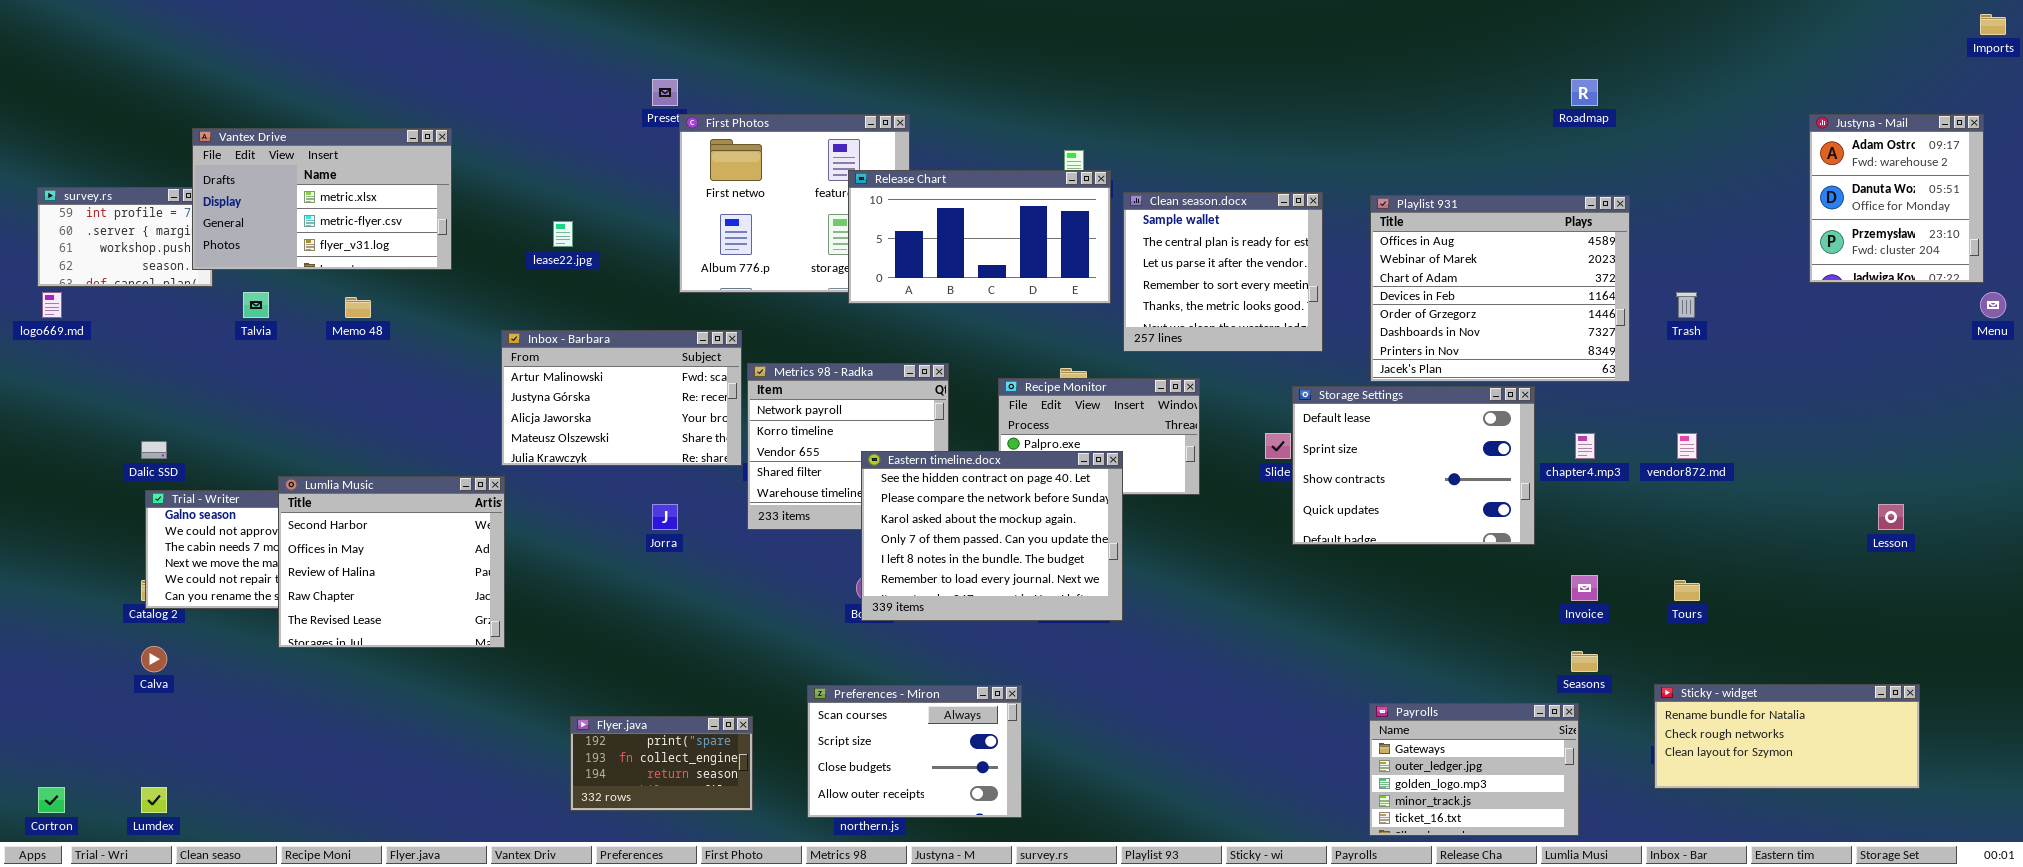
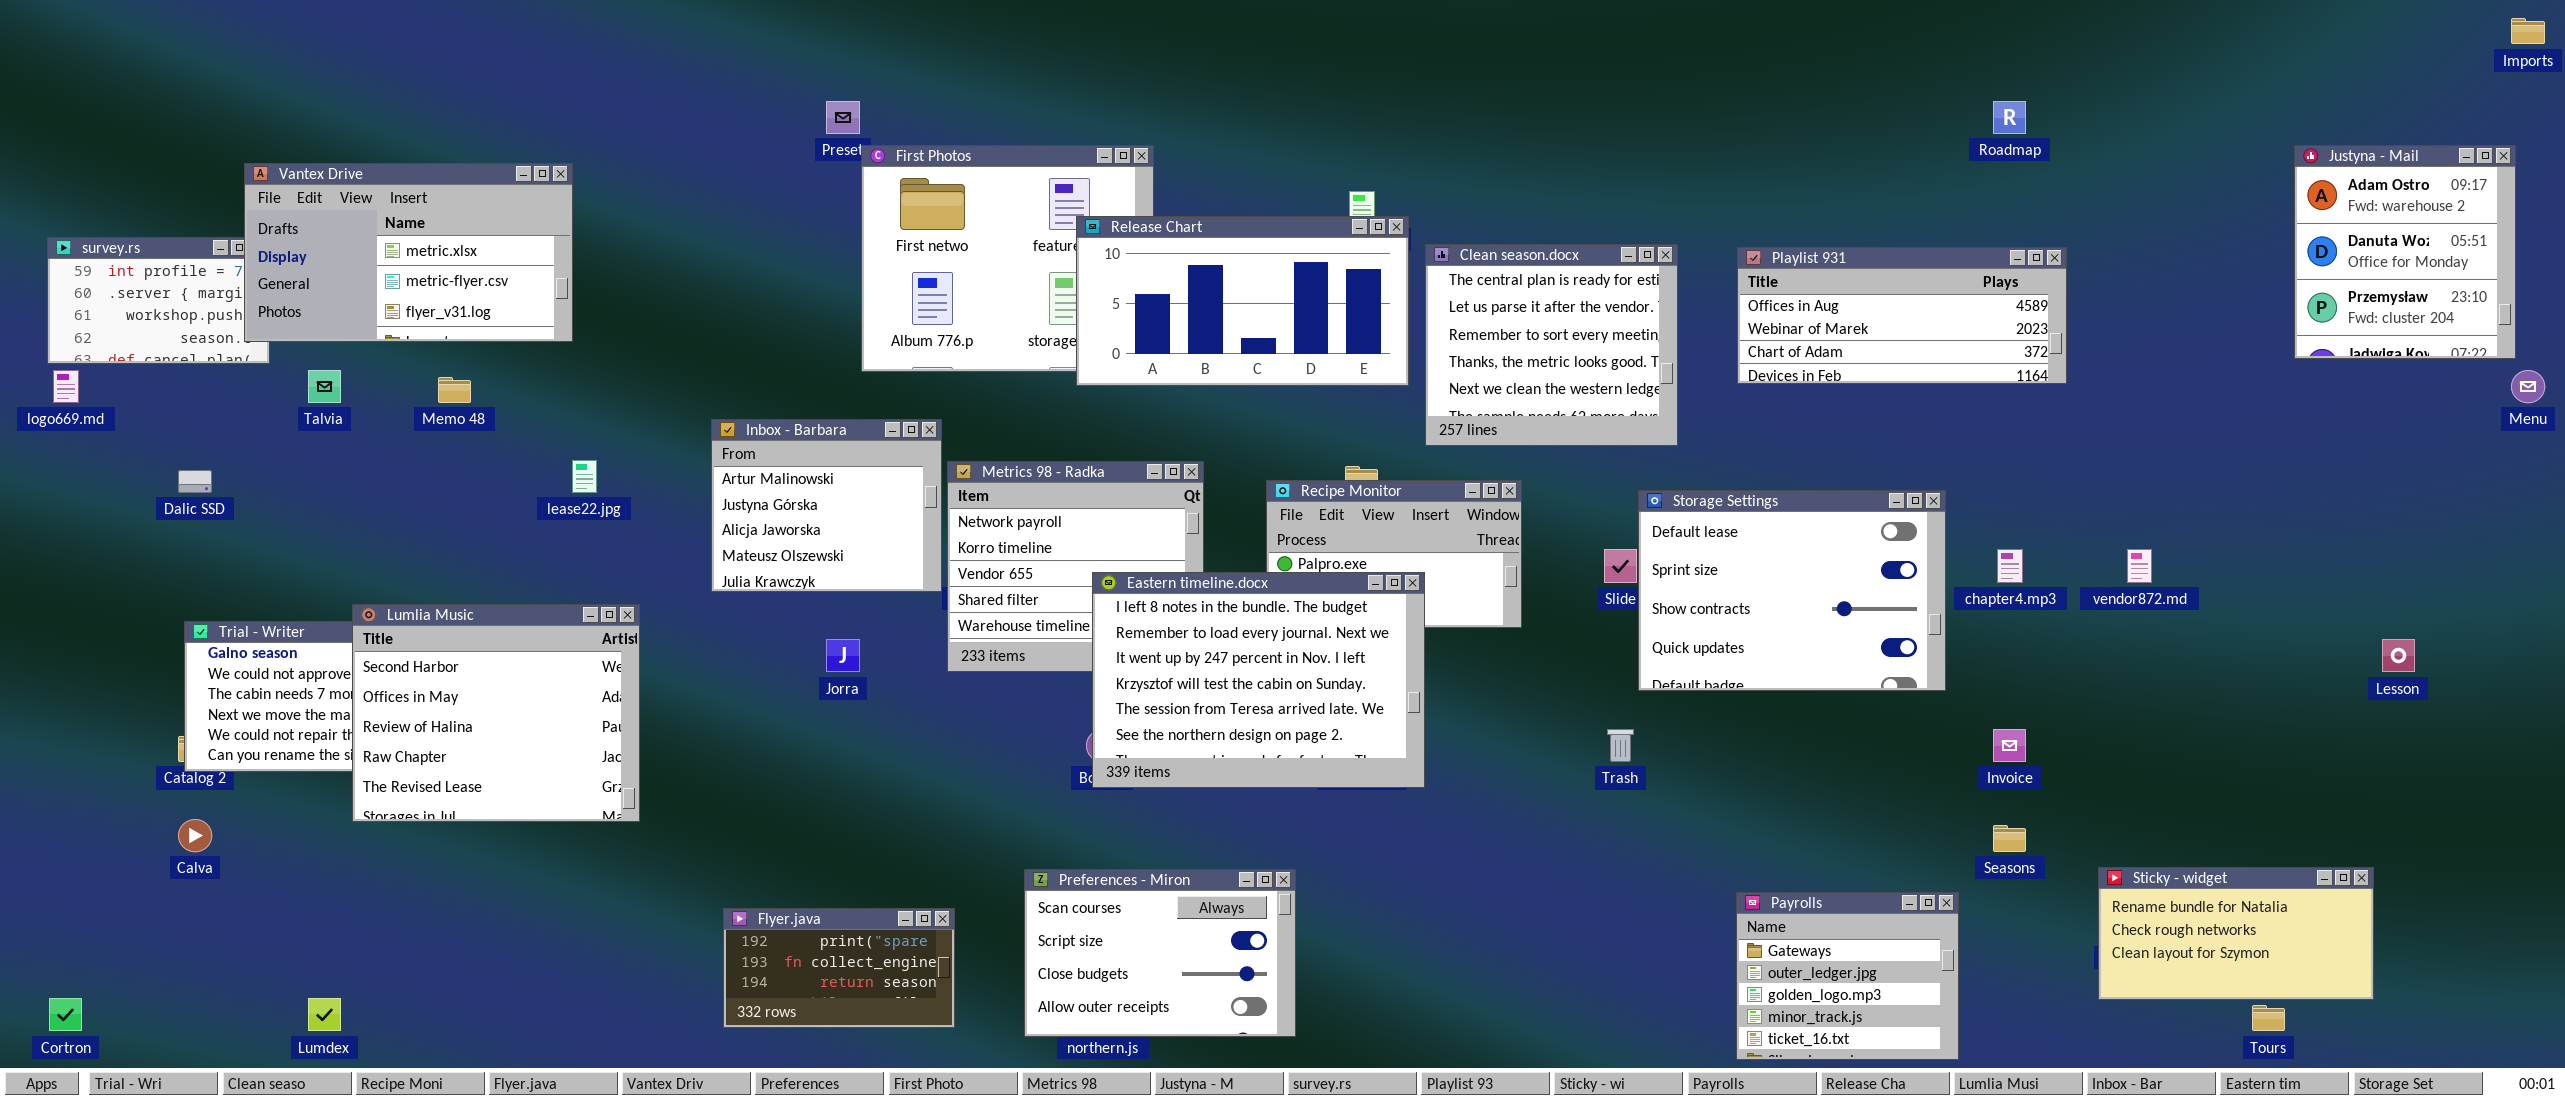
Clean season.docx: [1123,192,1323,352] -> [1425,244,1678,446], scrolled down 1 row
Playlist 931: [1370,195,1630,382] -> [1737,247,2067,384], resized
lease22.jpg: [553,221,573,247] -> [572,460,597,493], moved
Trash: [1676,292,1697,318] -> [1607,729,1634,762], moved
Inbox - Barbara: [501,330,742,466] -> [711,419,942,592], resized
Dalic SSD: [141,441,167,459] -> [178,470,212,493], moved
Eastern timeline.docx: [861,451,1123,621] -> [1092,572,1425,788], scrolled down 4 rows
Tours: [1674,580,1700,601] -> [2252,1005,2285,1031], moved
Sticky - widget: [1654,684,1920,789] -> [2098,867,2374,1000], resized
Payrolls: [1369,703,1579,836] -> [1736,892,1959,1060], resized
Lumdex: [141,787,167,813] -> [308,998,341,1031], moved

